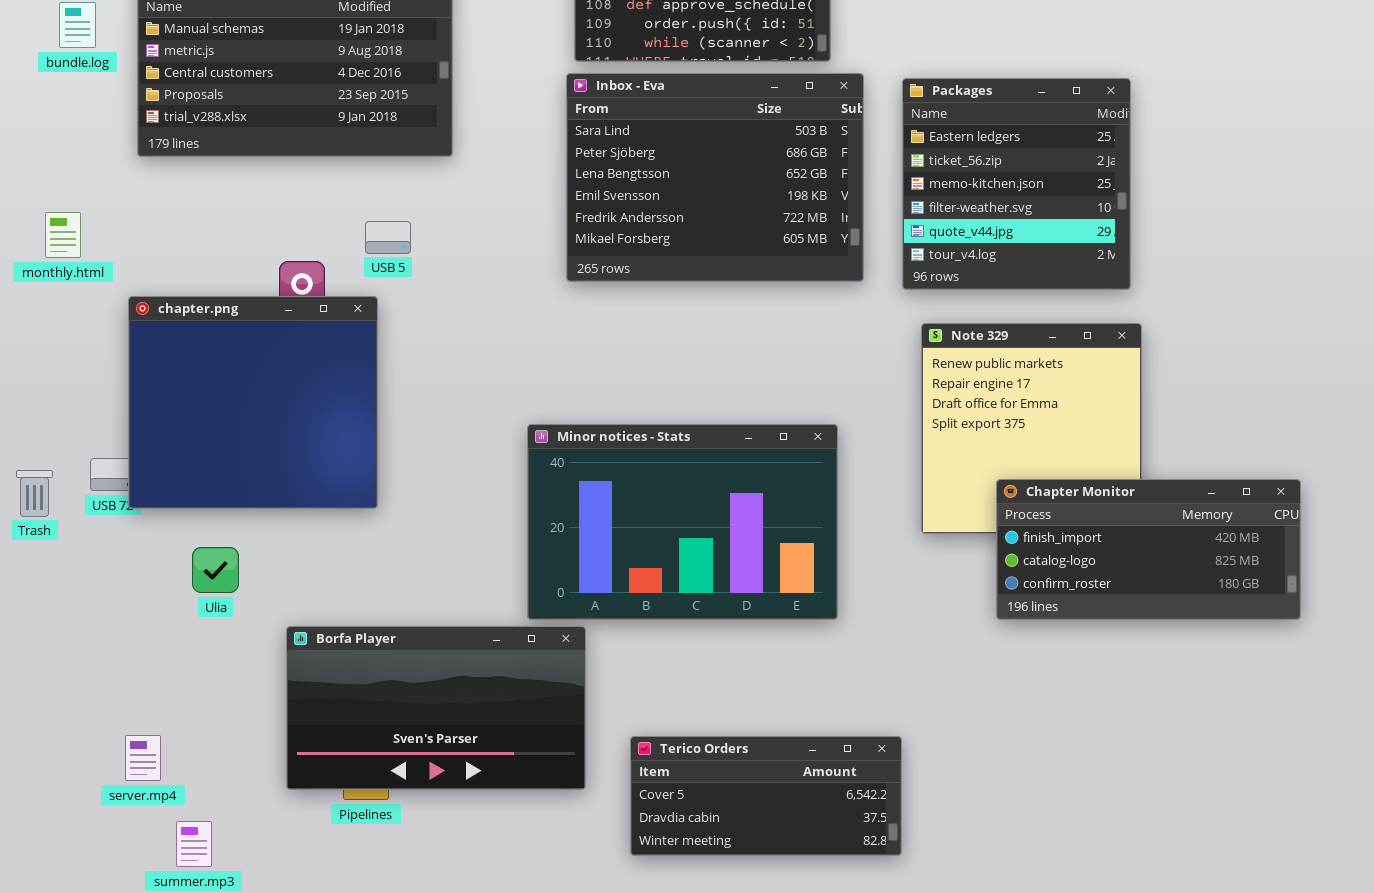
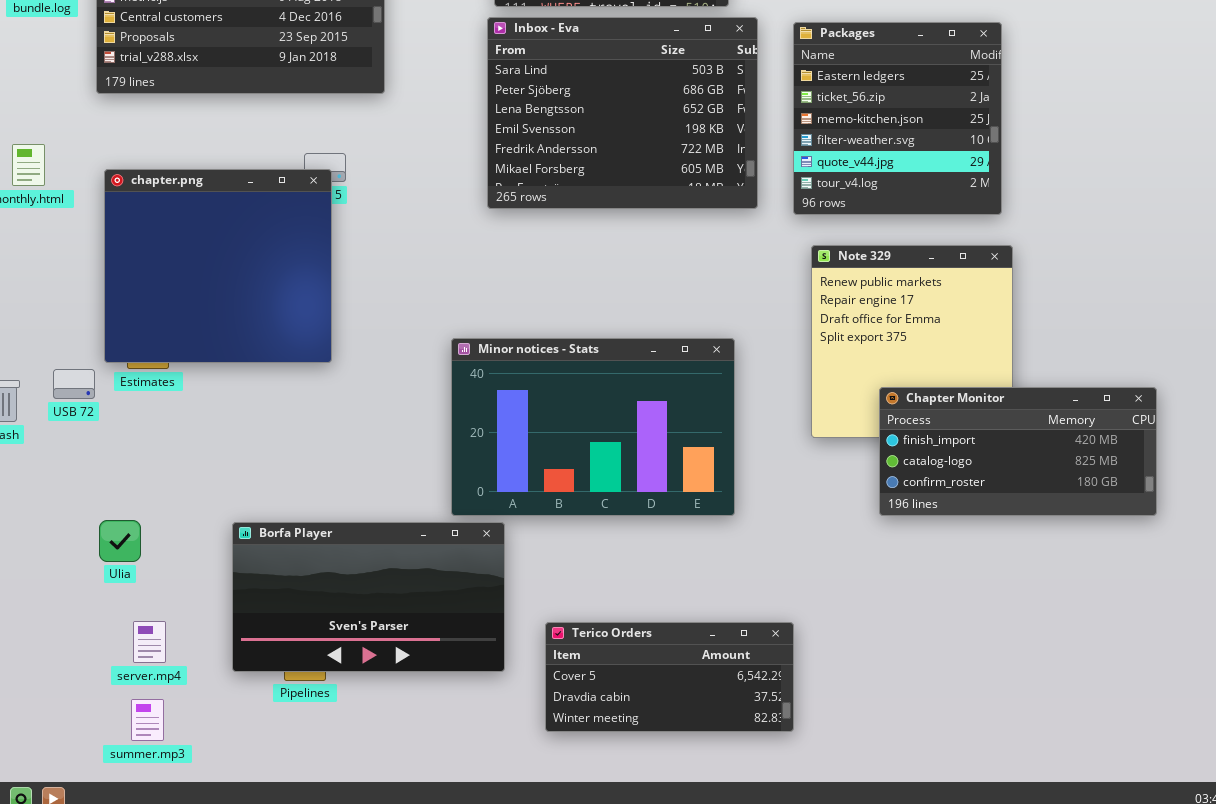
chapter.png: [128,296,378,509] -> [104,169,332,363], moved
Ulia: [192,547,239,593] -> [99,520,141,562], moved
server.mp4: [125,735,161,781] -> [133,621,166,663], moved

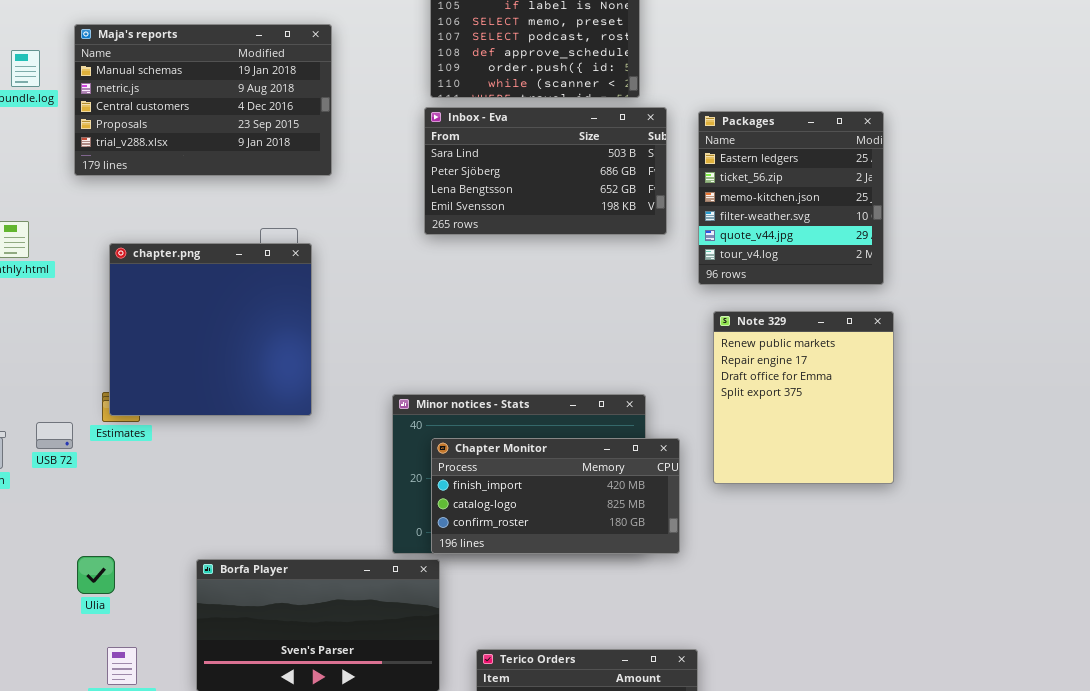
Inbox - Eva: [487,17,758,209] -> [424,107,667,235], resized
chapter.png: [104,169,332,363] -> [109,243,312,416], moved
Chapter Monitor: [879,387,1157,516] -> [431,438,680,554], moved

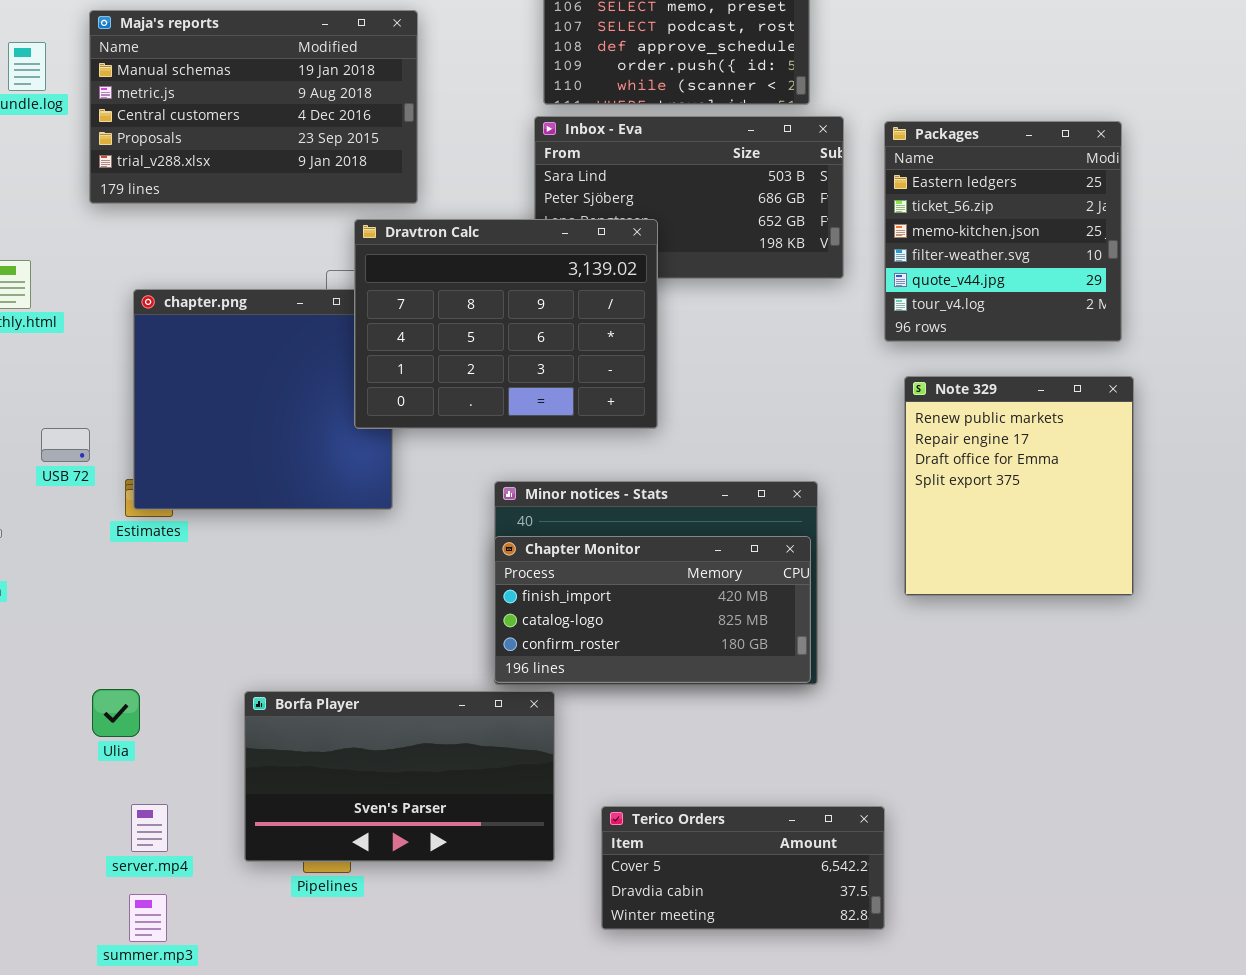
Dravtron Calc: none -> [354,219,658,429], opened
USB 72: [36,422,73,449] -> [41,428,90,462], moved
Chapter Monitor: [431,438,680,554] -> [494,536,811,683], moved

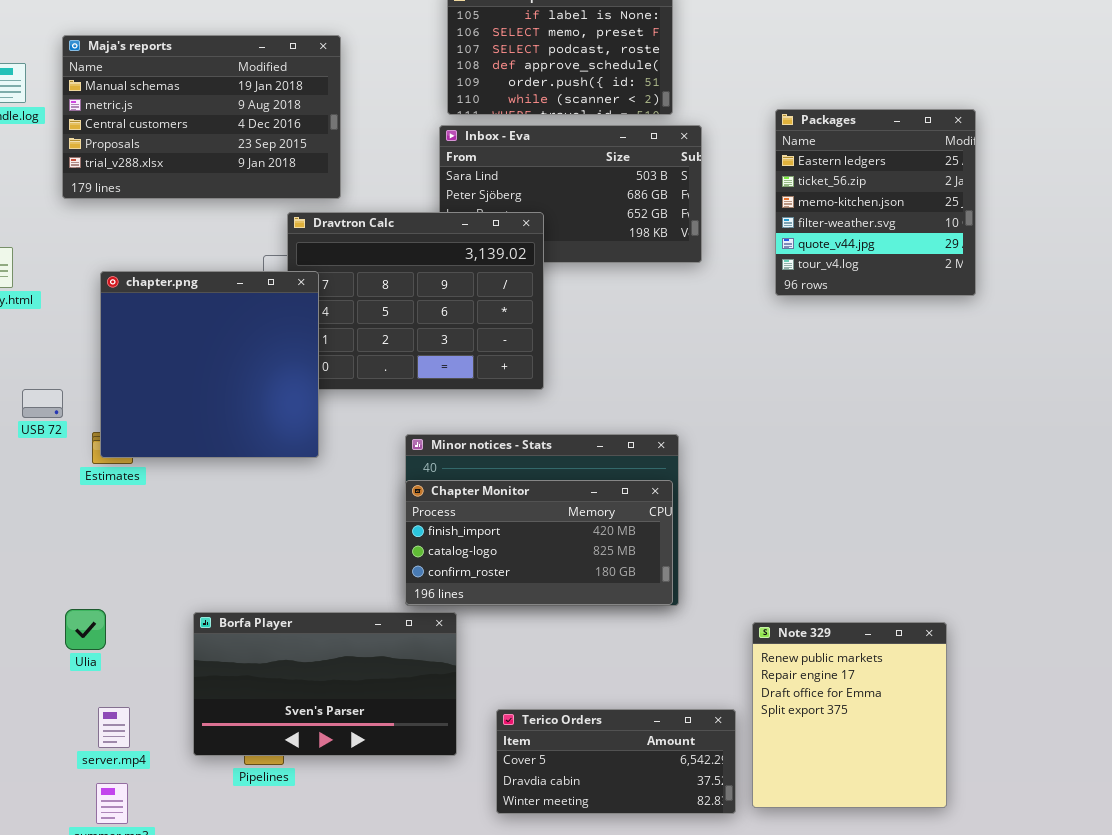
Packages: [884,121,1122,342] -> [775,109,976,296], moved
chapter.png: [133,289,393,510] -> [100,271,319,458], raised
Note 329: [904,376,1134,596] -> [752,622,947,808], moved

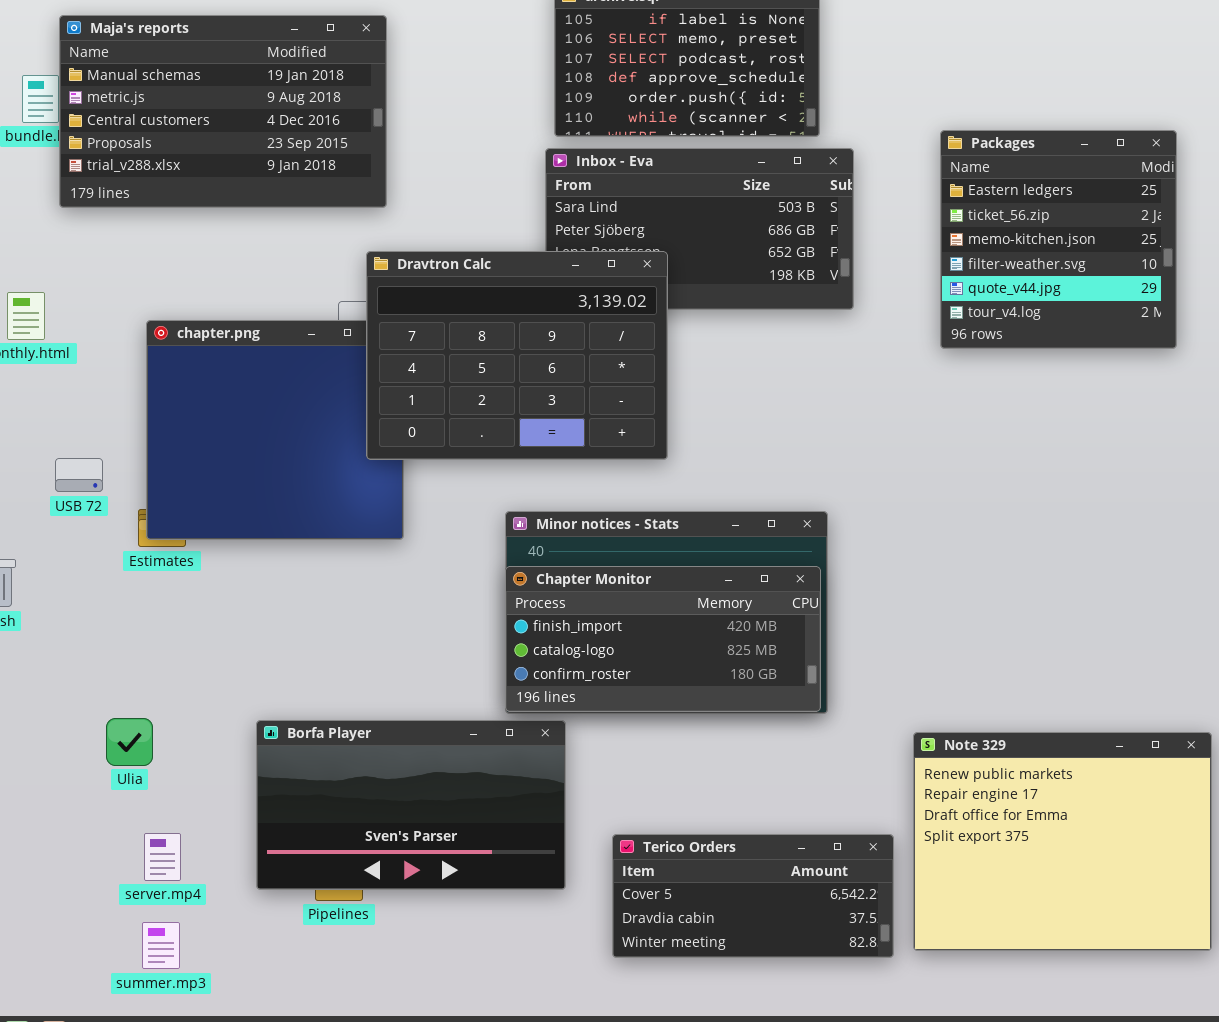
Maja's reports: [62,35,341,199] -> [59,15,387,208], moved
Dravtron Calc: [287,212,544,390] -> [366,251,668,460], raised
Note 329: [752,622,947,808] -> [913,732,1212,951], resized

